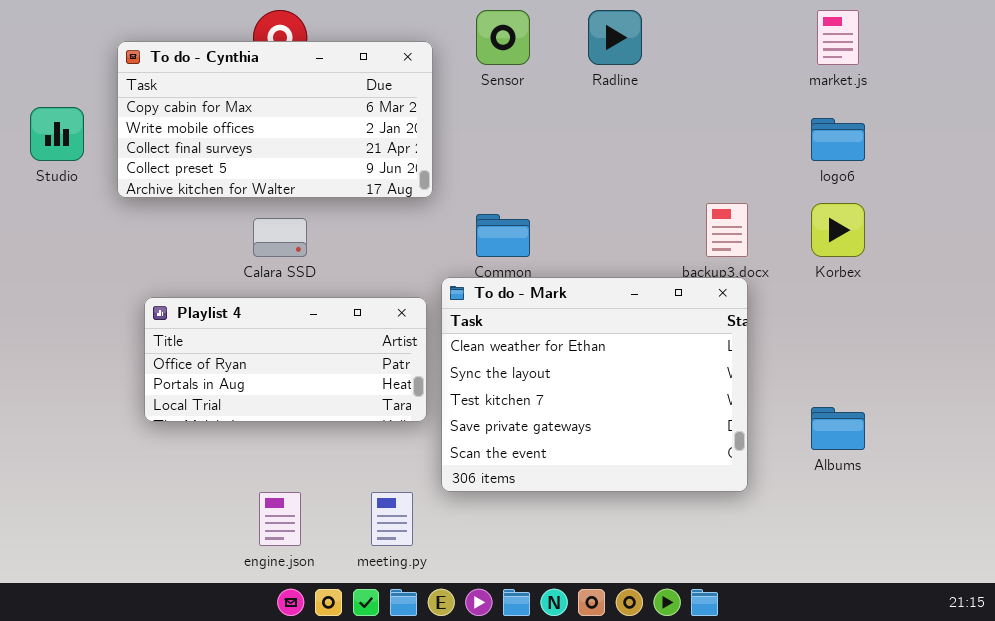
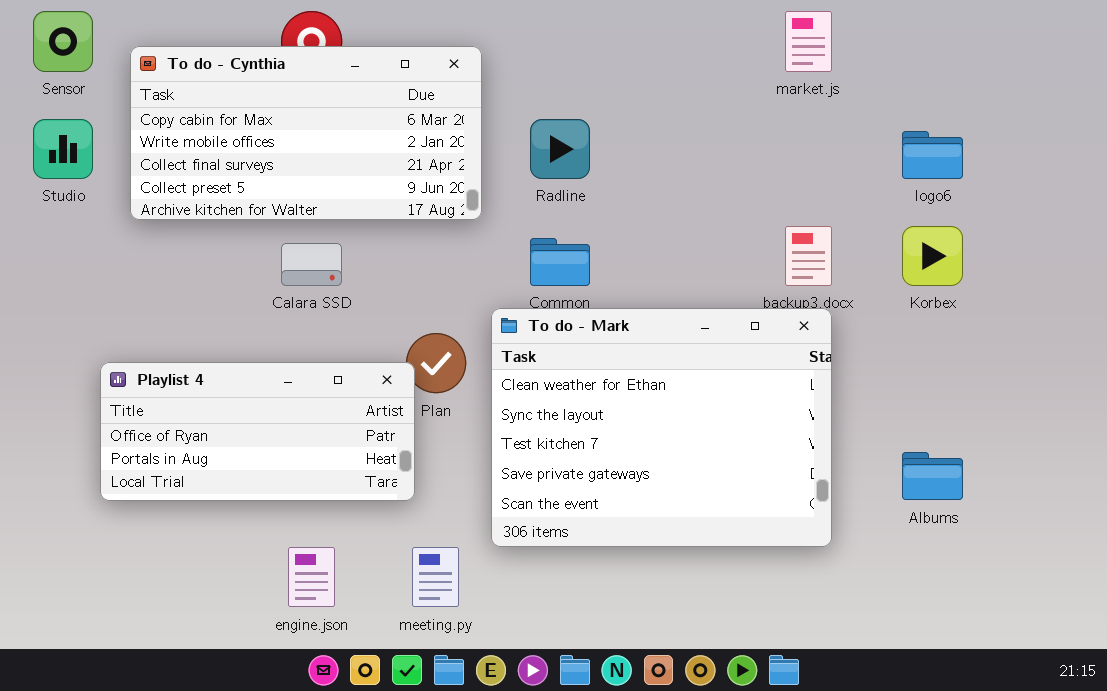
Sensor: [476,10,530,65] -> [33,11,93,72], moved
Radline: [588,10,642,65] -> [530,119,590,179], moved
market.js: [817,10,859,65] -> [785,11,832,72], moved
Playlist 4: [144,297,427,422] -> [100,362,415,501], moved

